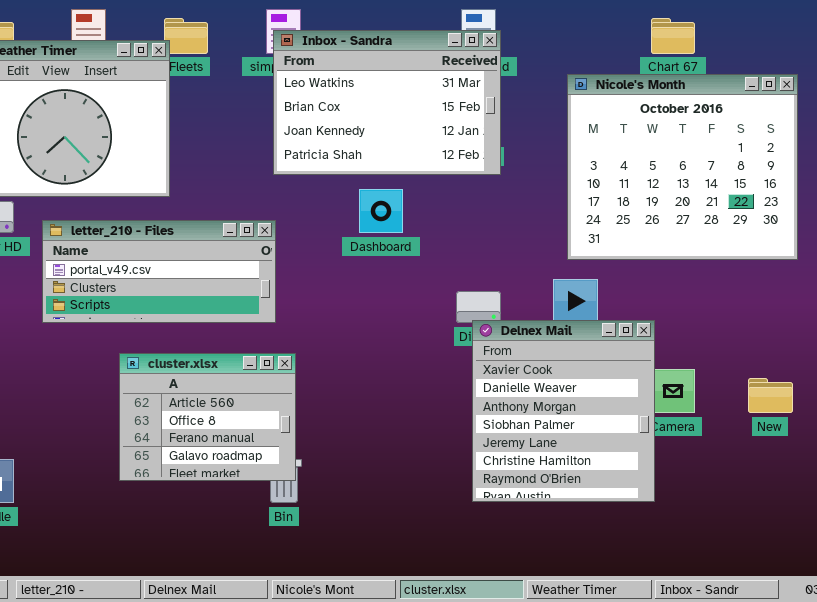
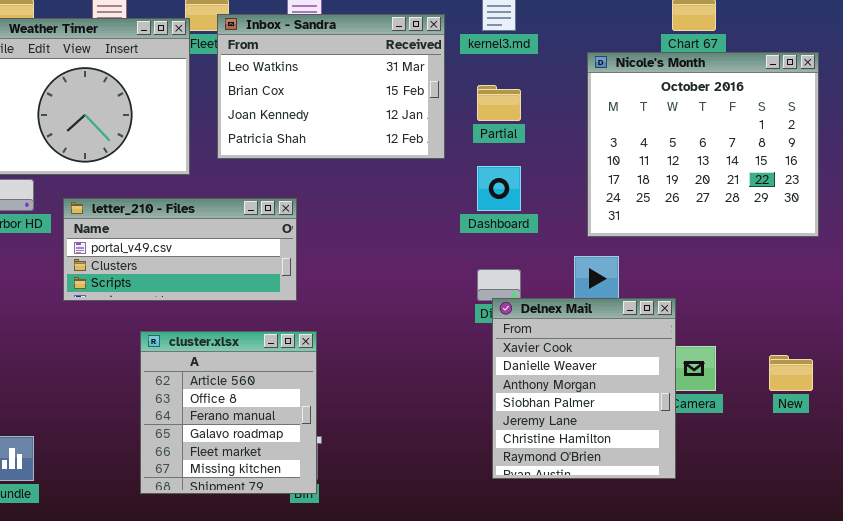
Inbox - Sandra: [273,30,501,175] -> [217,14,445,159], moved
Dashboard: [359,189,403,233] -> [477,166,521,211], moved
cluster.xlsx: [119,353,296,481] -> [140,331,317,494], resized

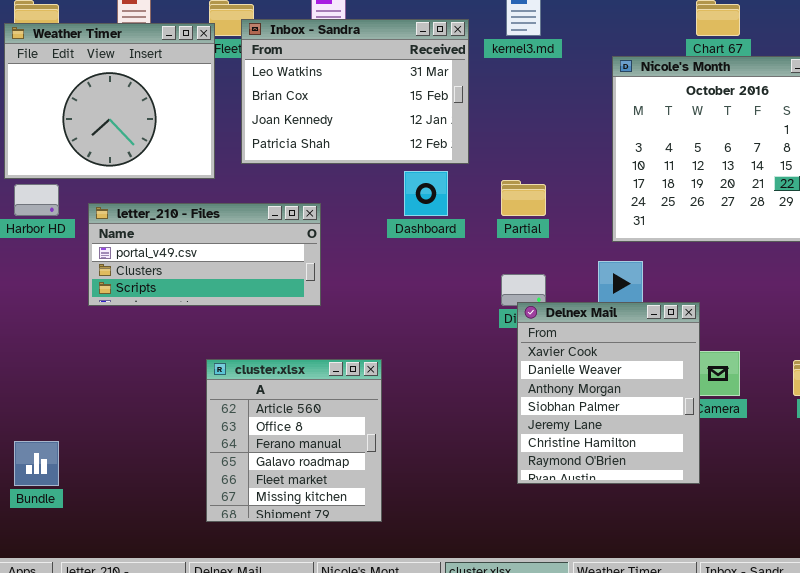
Partial: [477,85,521,121] -> [501,180,546,216], moved
Dashboard: [477,166,521,211] -> [404,171,448,216], moved
cluster.xlsx: [140,331,317,494] -> [206,359,382,522], moved

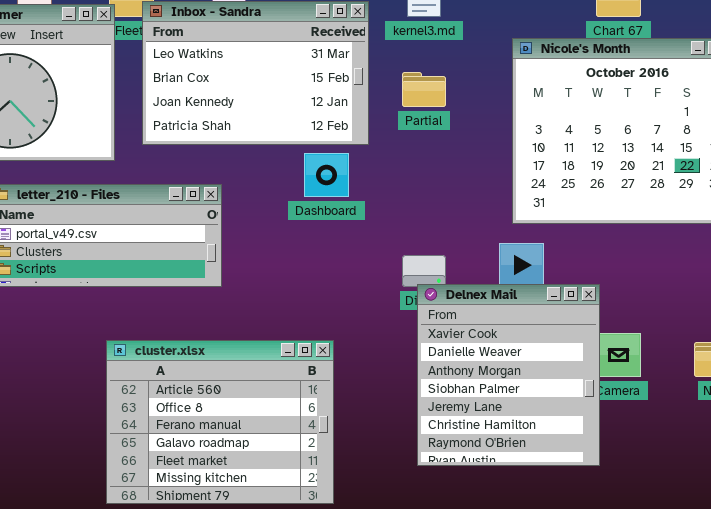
Partial: [501,180,546,216] -> [402,72,446,107], moved
cluster.xlsx: [206,359,382,522] -> [106,340,334,504], resized

